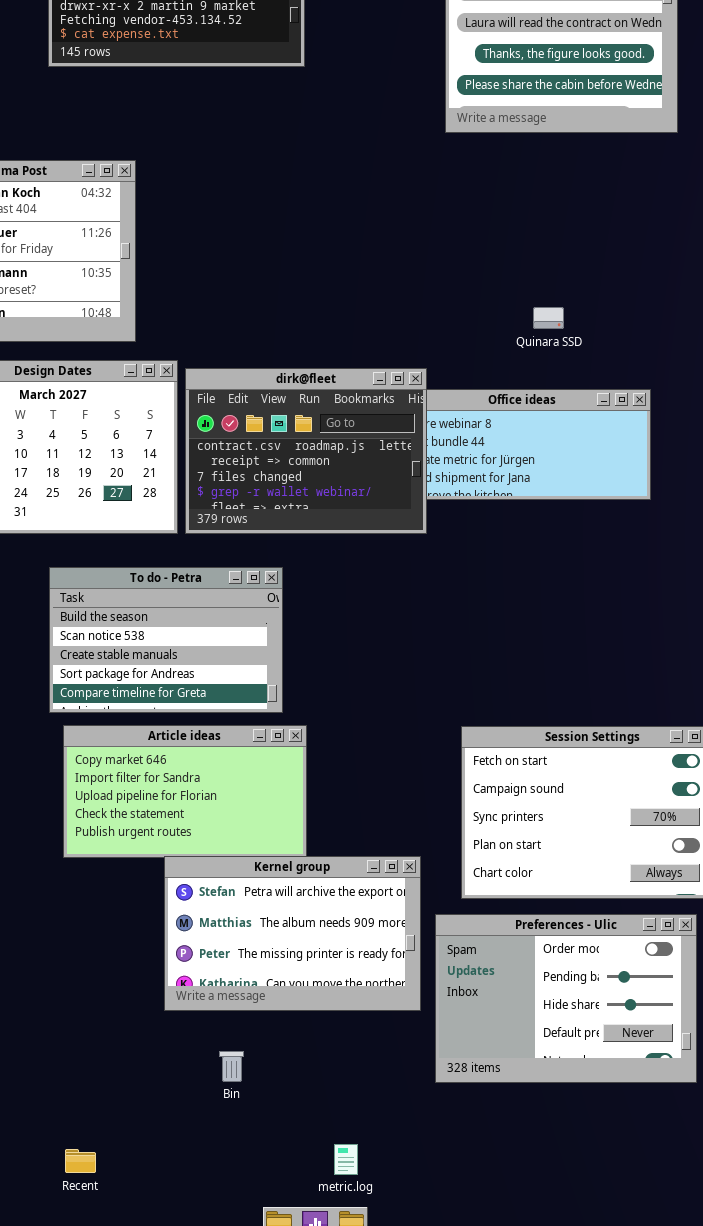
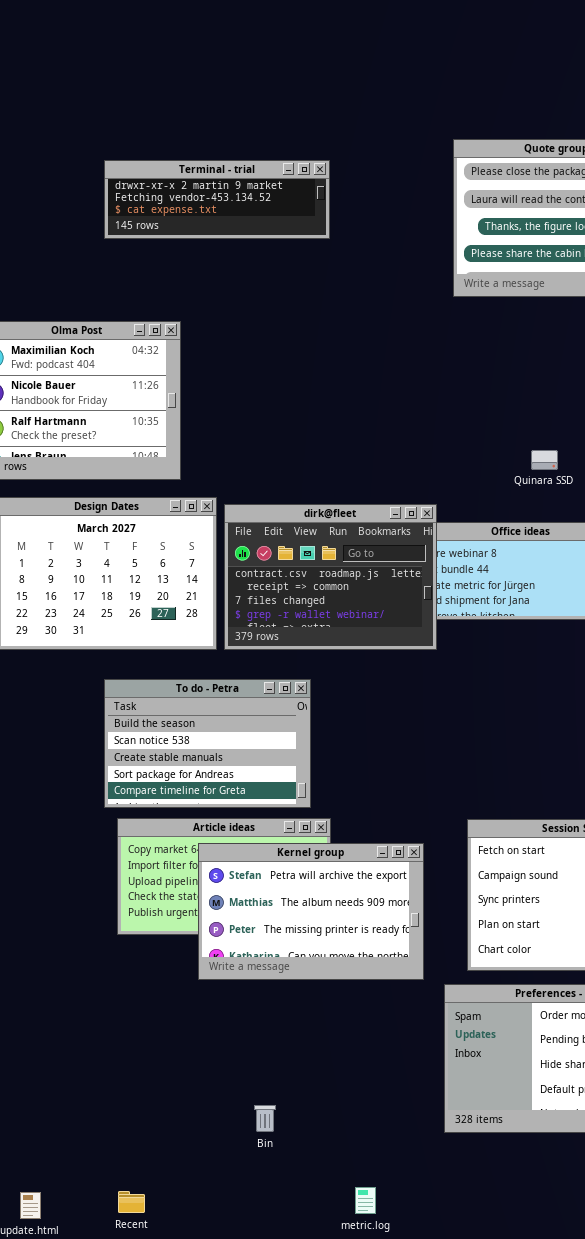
Kernel group: [164,856,421,1011] -> [198,843,424,980], moved

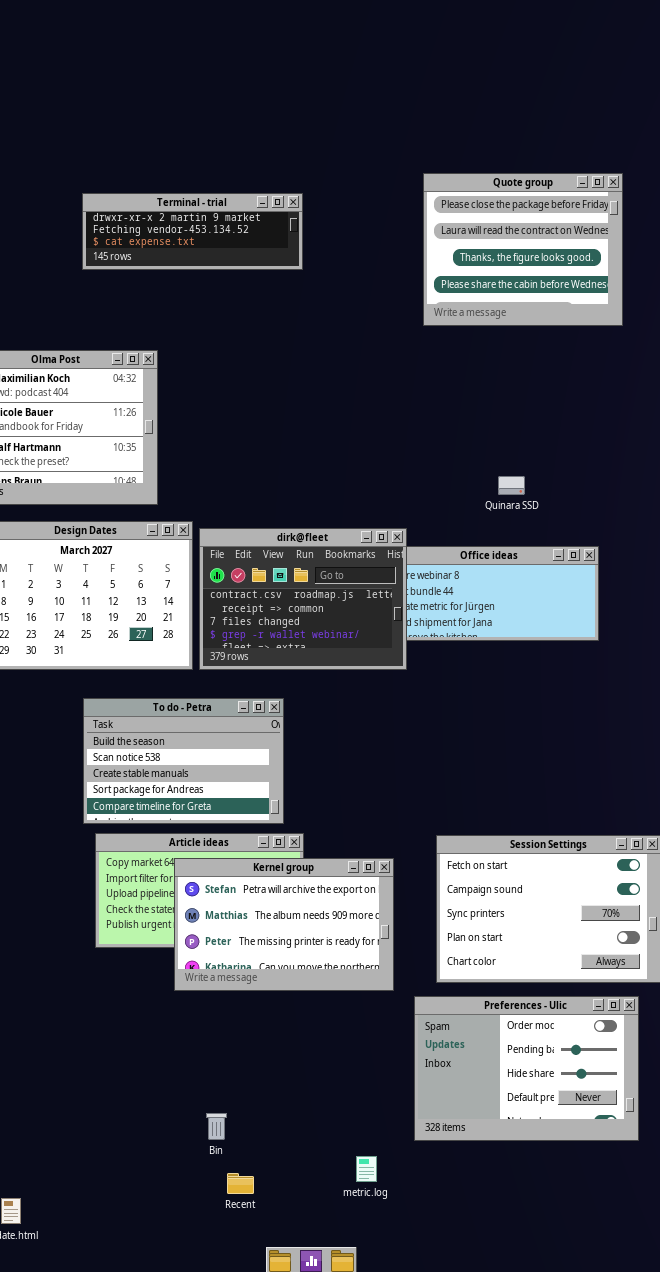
Bin: [254,1105,276,1132] -> [206,1113,227,1140], moved
metric.log: [355,1187,376,1214] -> [356,1156,377,1182], moved
Recent: [118,1191,145,1213] -> [227,1173,254,1194], moved

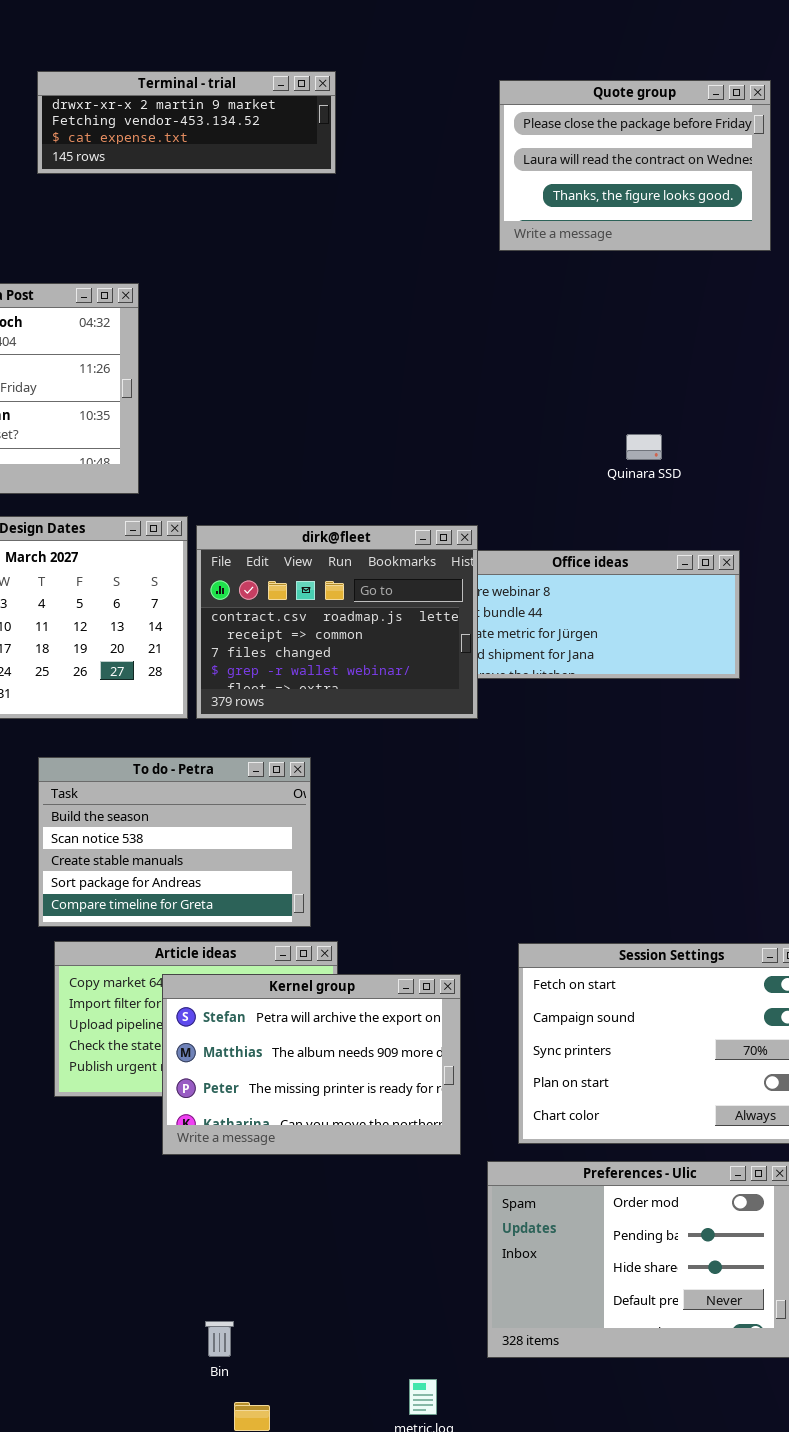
Quote group: [423,173,623,326] -> [499,80,771,251], resized
Quinara SSD: [498,476,525,495] -> [626,434,662,460], moved

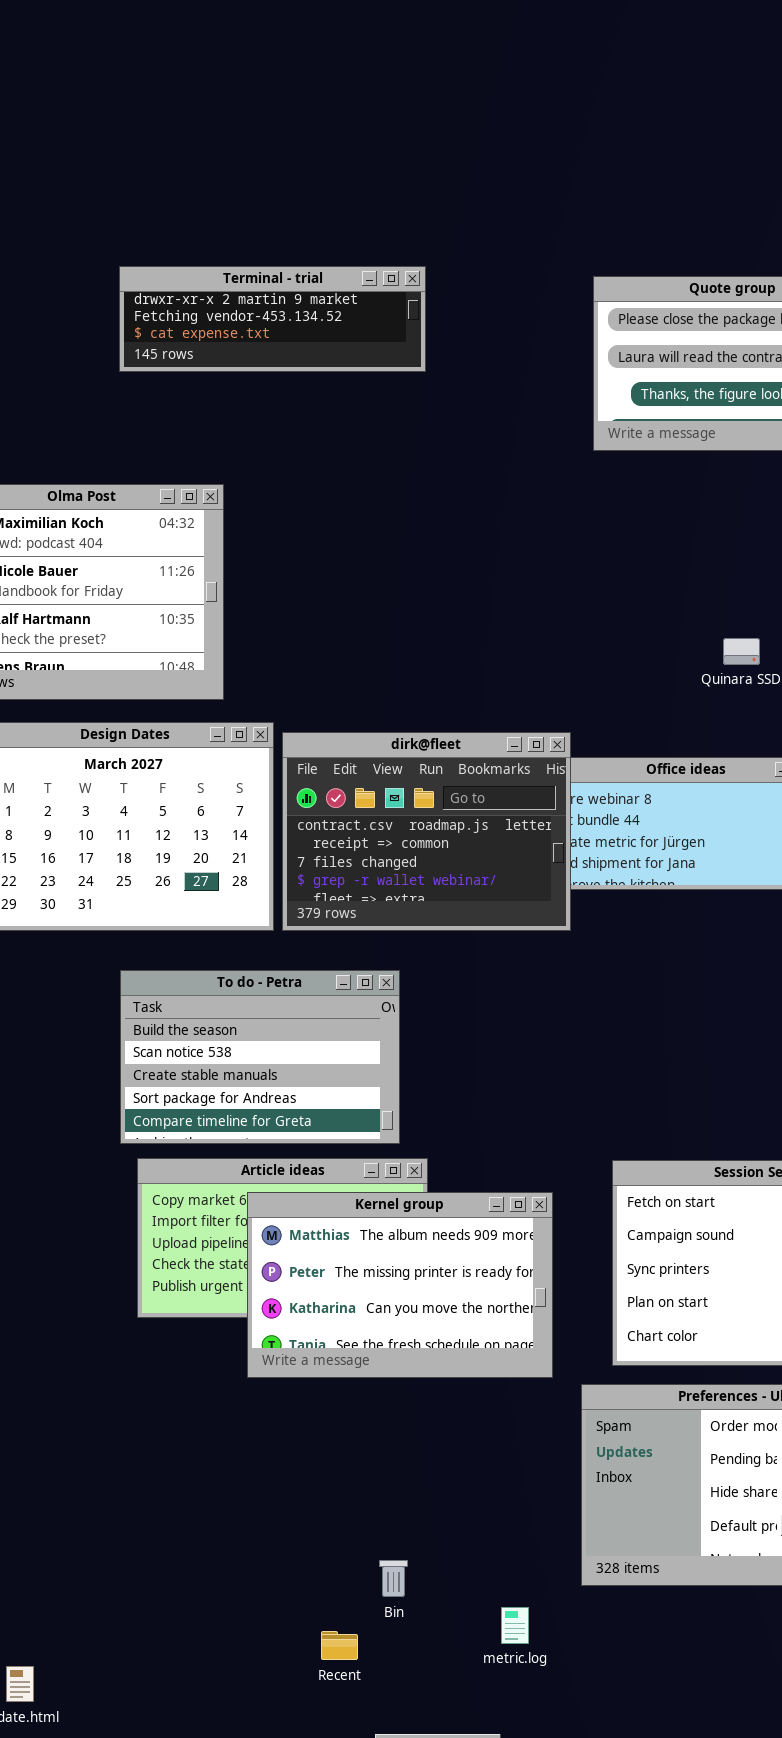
Kernel group: [162,974,461,1155] -> [247,1192,553,1378], scrolled down 1 row
Bin: [205,1321,234,1357] -> [379,1560,408,1597], moved

